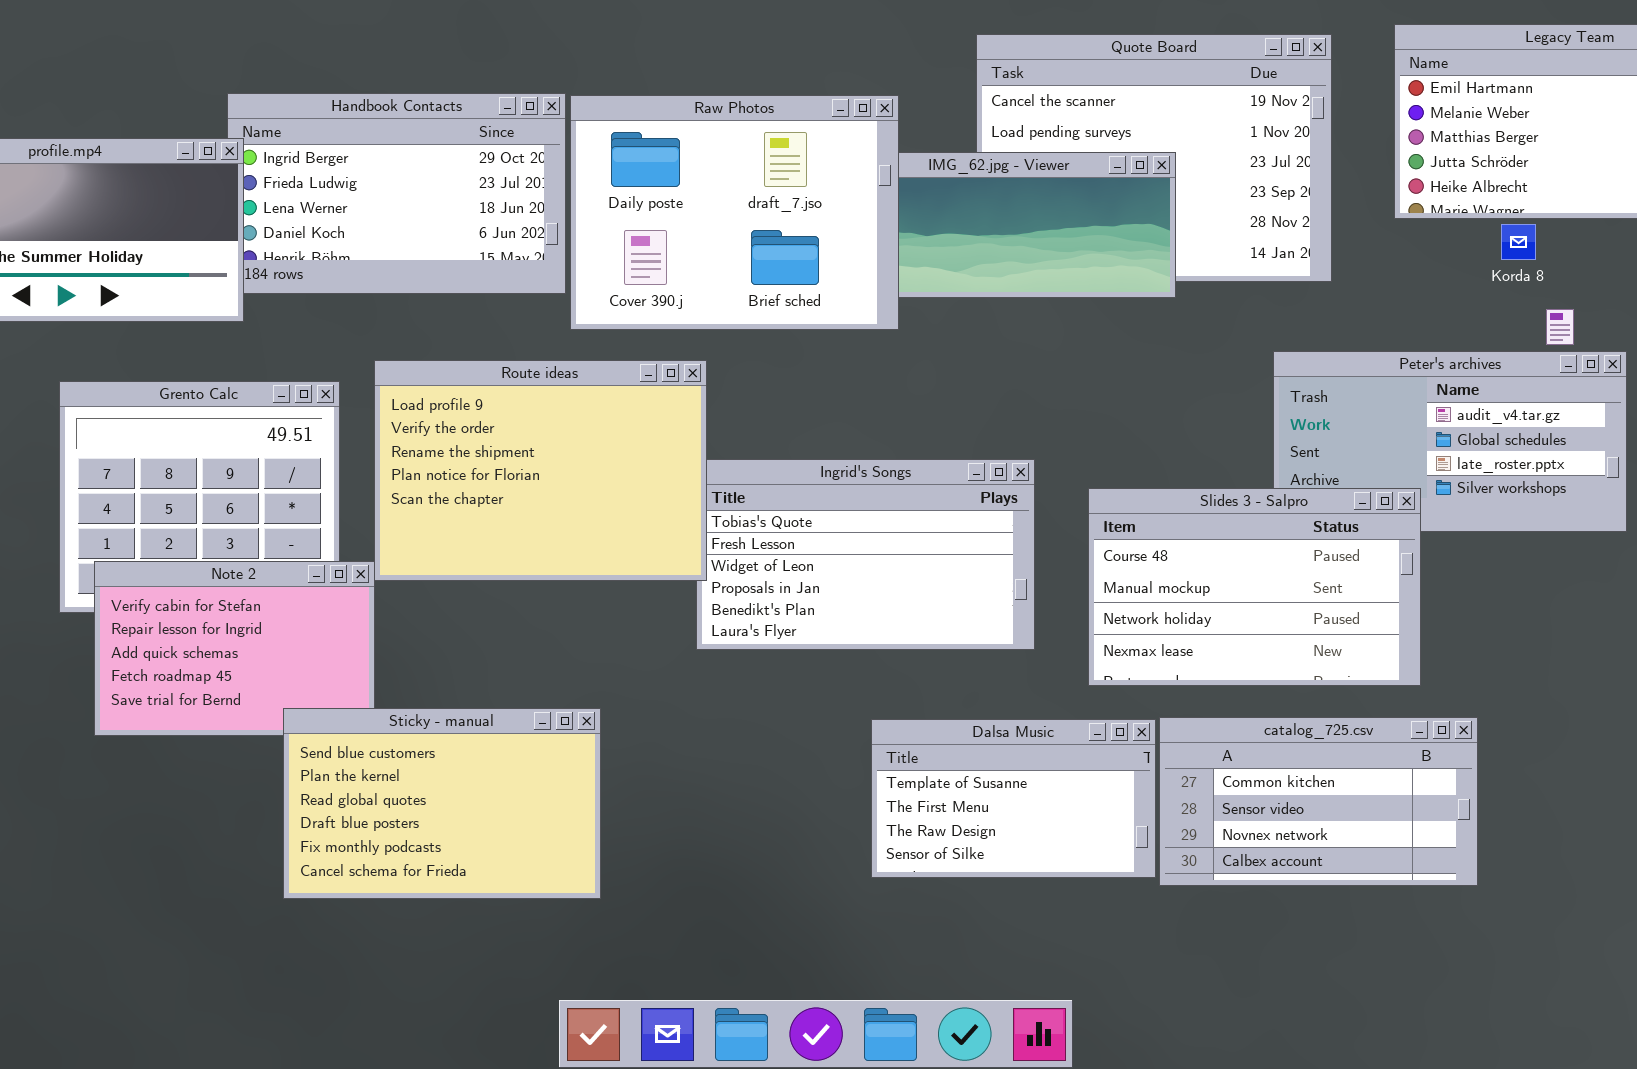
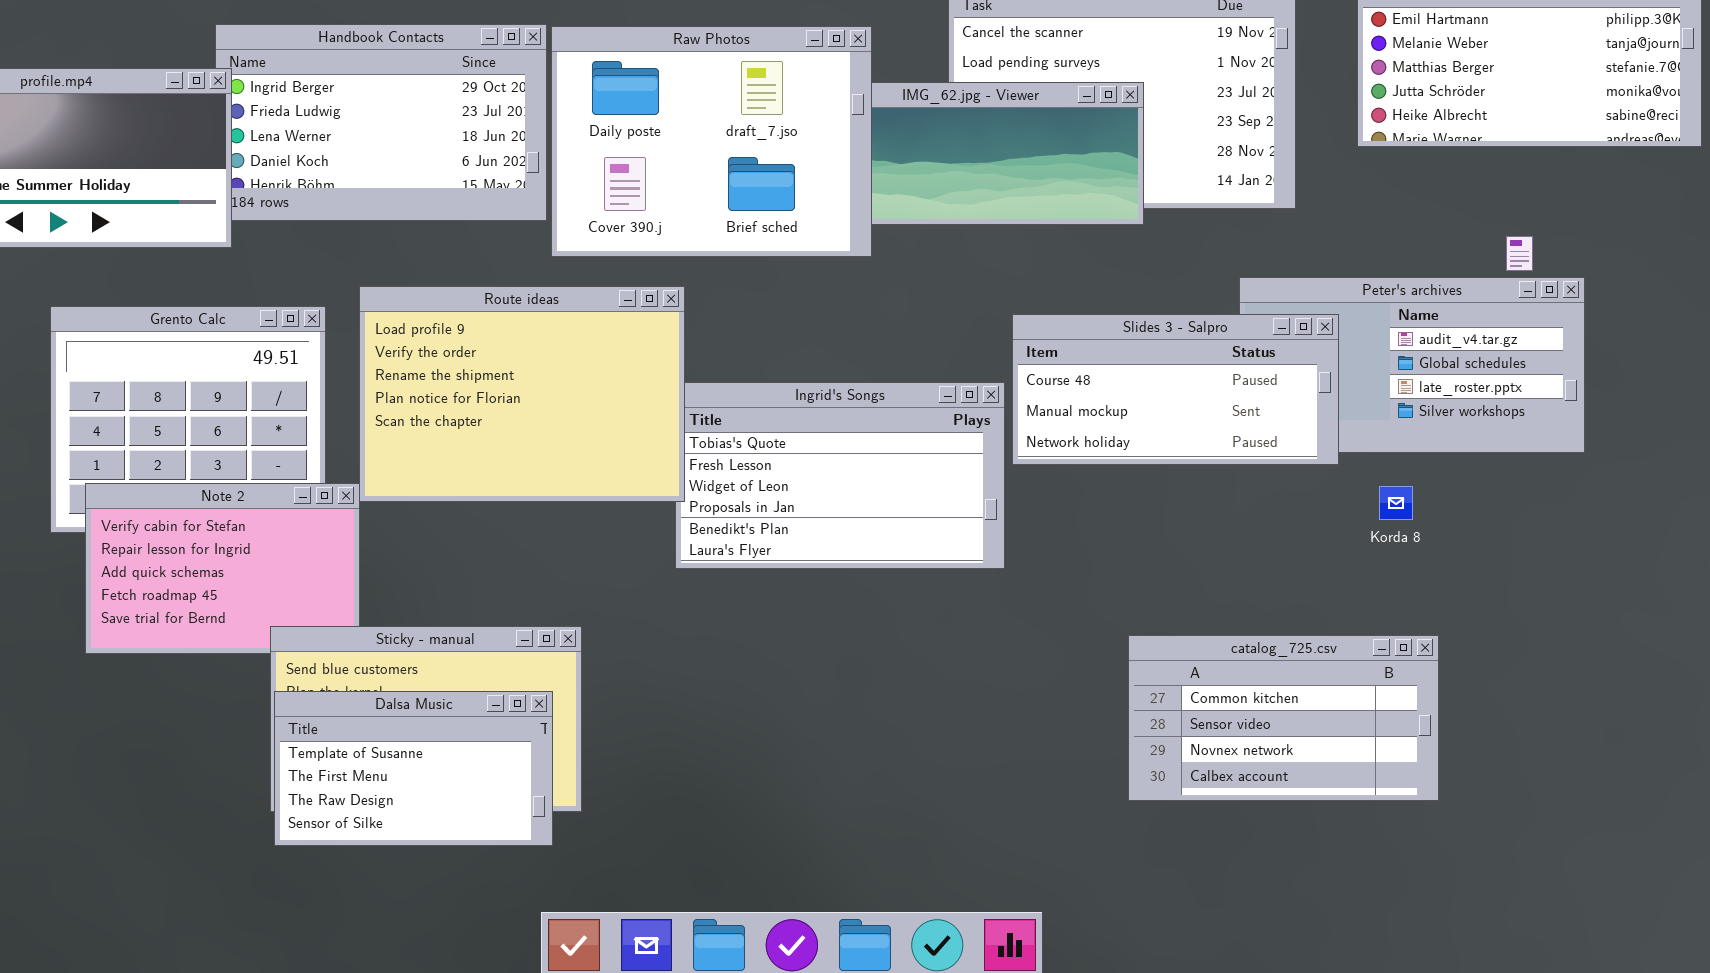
Korda 8: [1501,224,1536,260] -> [1379,486,1413,520], moved
Slides 3 - Salpro: [1088,488,1421,686] -> [1012,314,1339,465], moved, resized
Dalsa Music: [871,719,1156,878] -> [274,691,553,846], moved

